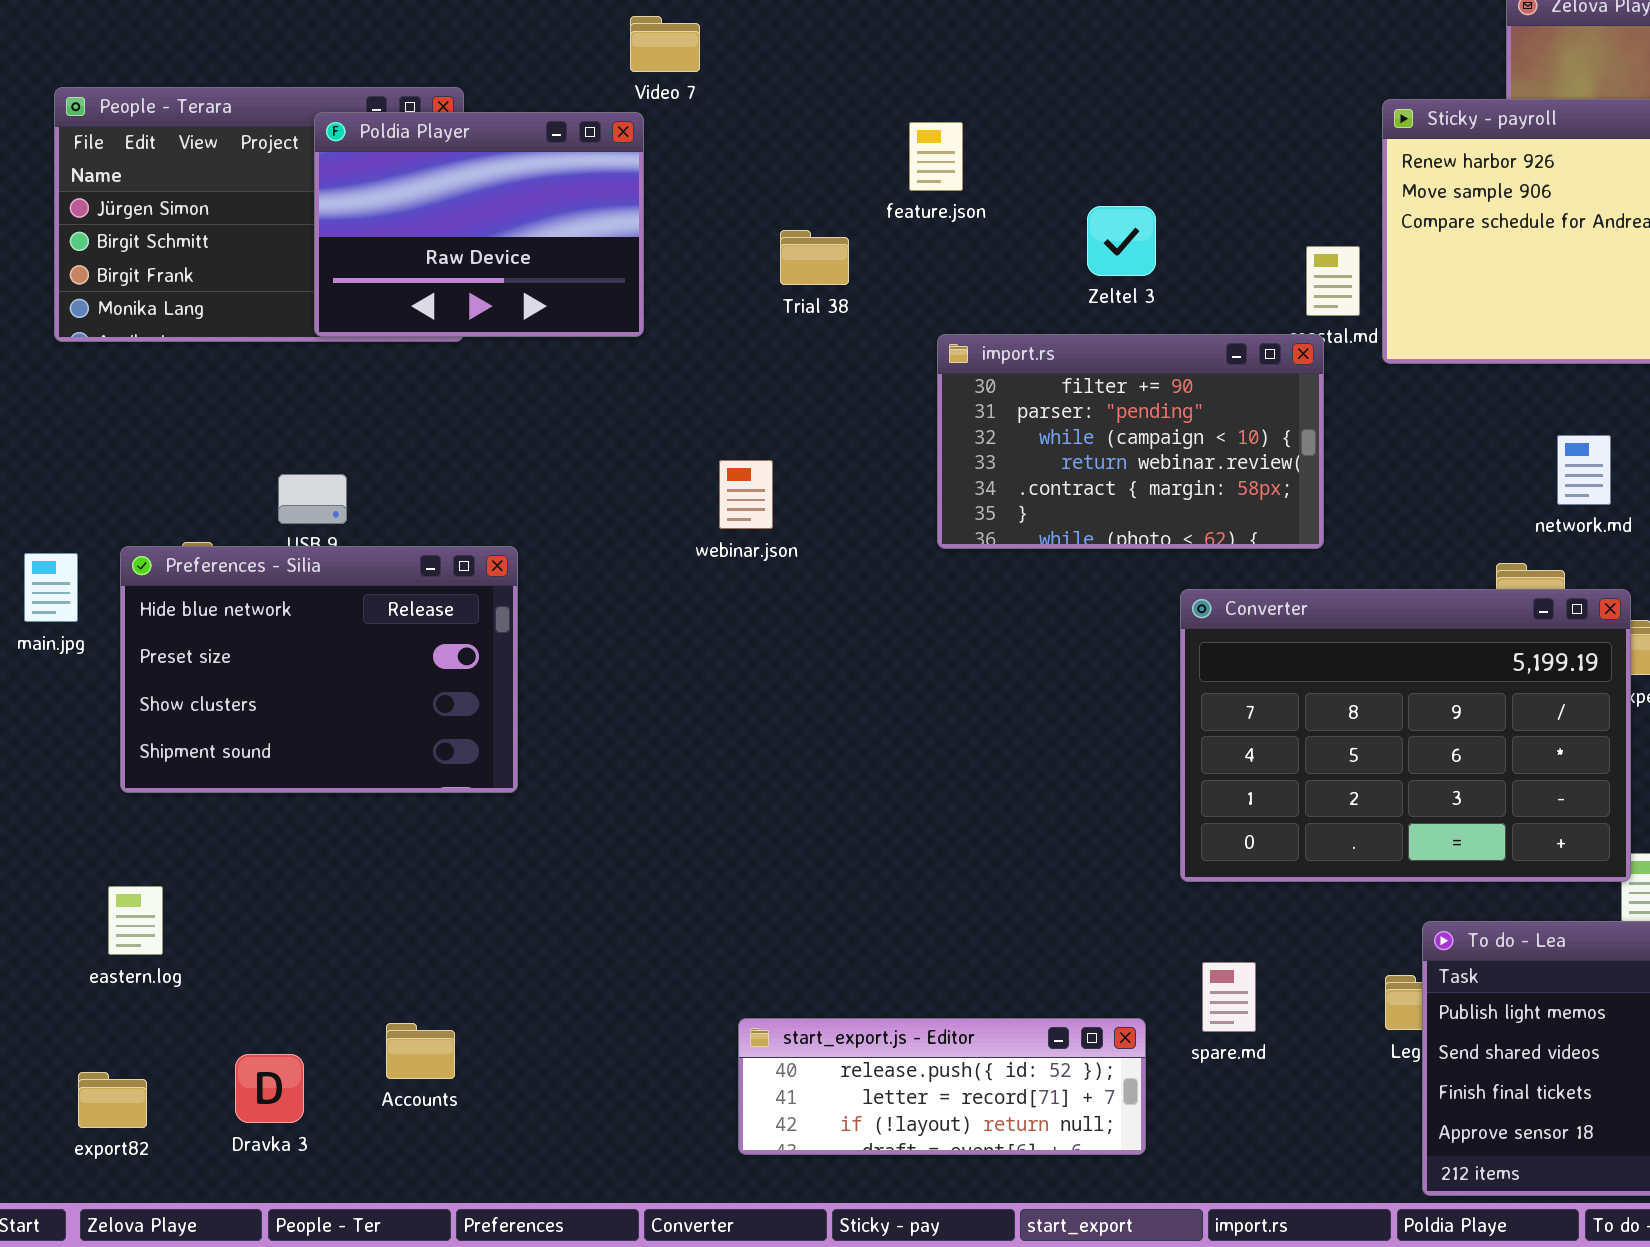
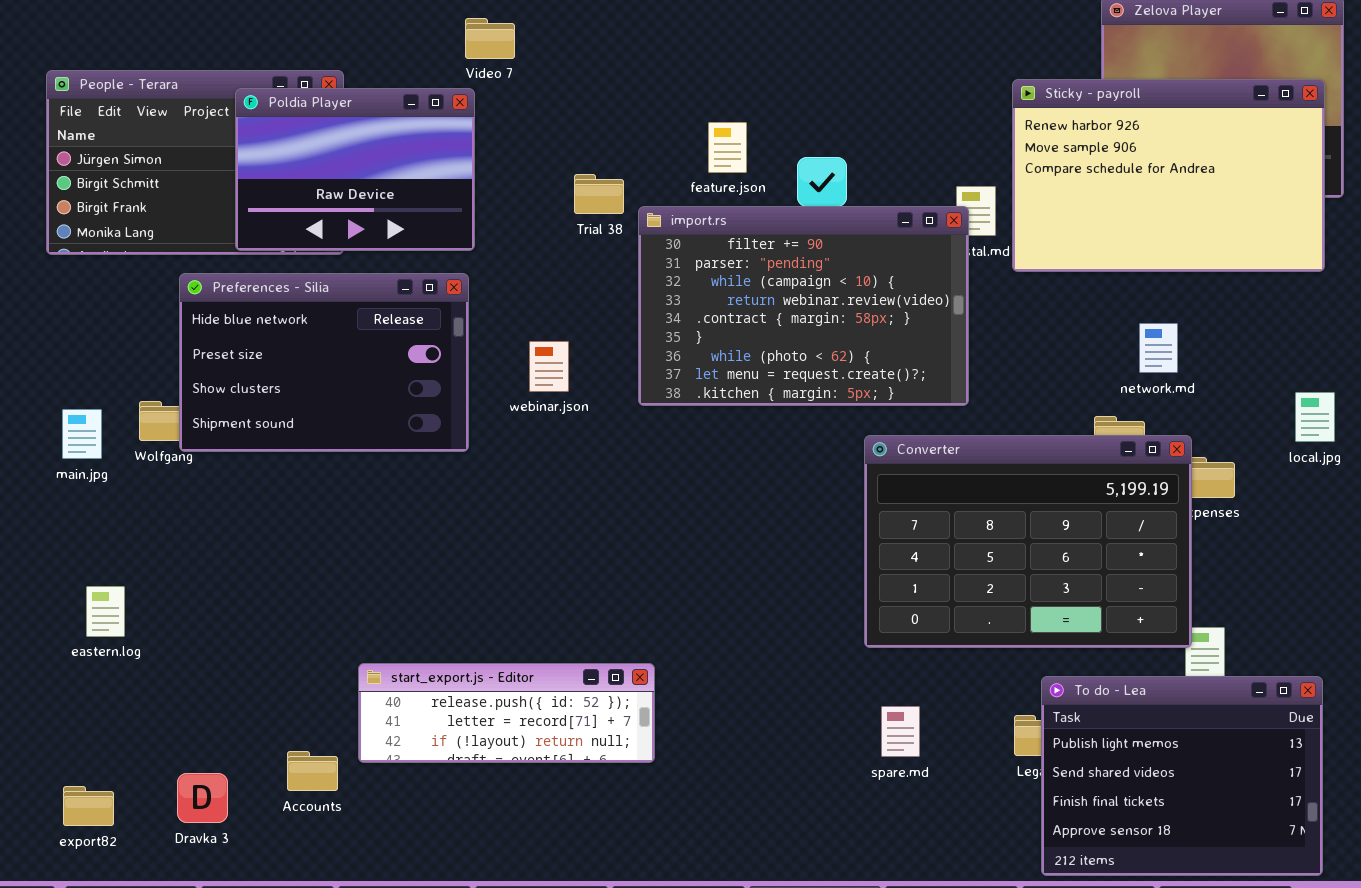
feature.json: [909,122,963,191] -> [708,122,747,173], moved
import.rs: [937,334,1324,549] -> [638,206,969,406], resized
Preferences - Silia: [120,546,518,793] -> [179,273,469,452], moved
main.jpg: [24,553,78,622] -> [62,409,102,459], moved
eastern.log: [108,886,163,955] -> [86,586,125,637], moved
start_export.js - Editor: [738,1018,1146,1155] -> [358,663,655,763], moved

